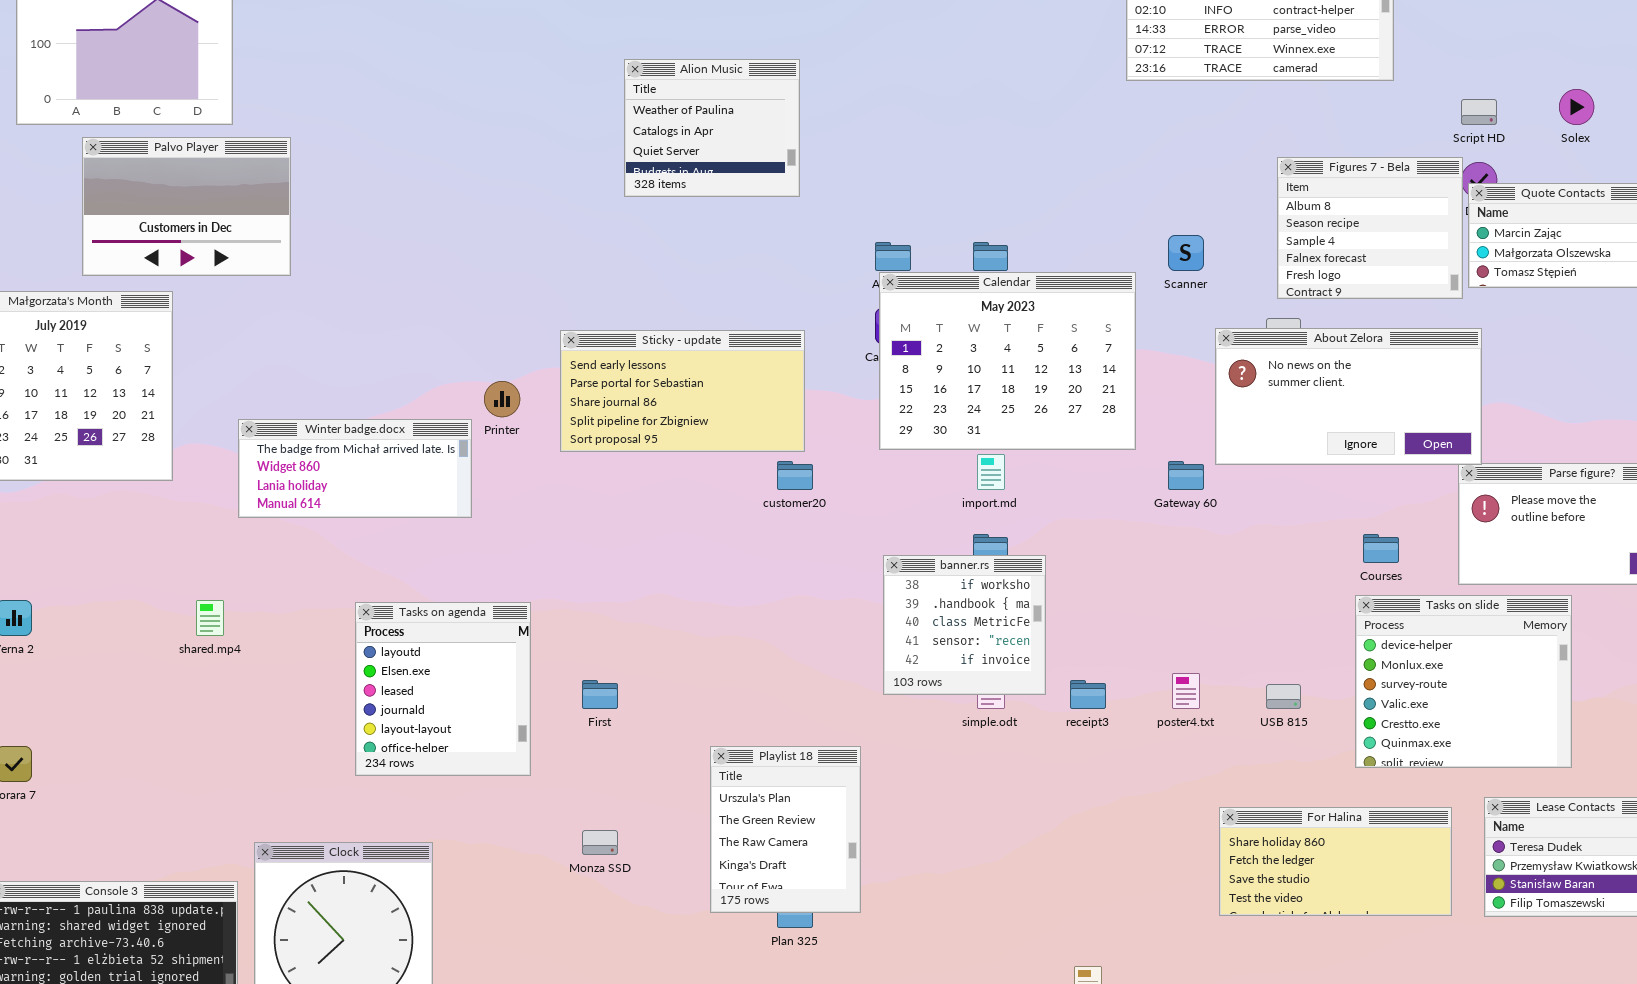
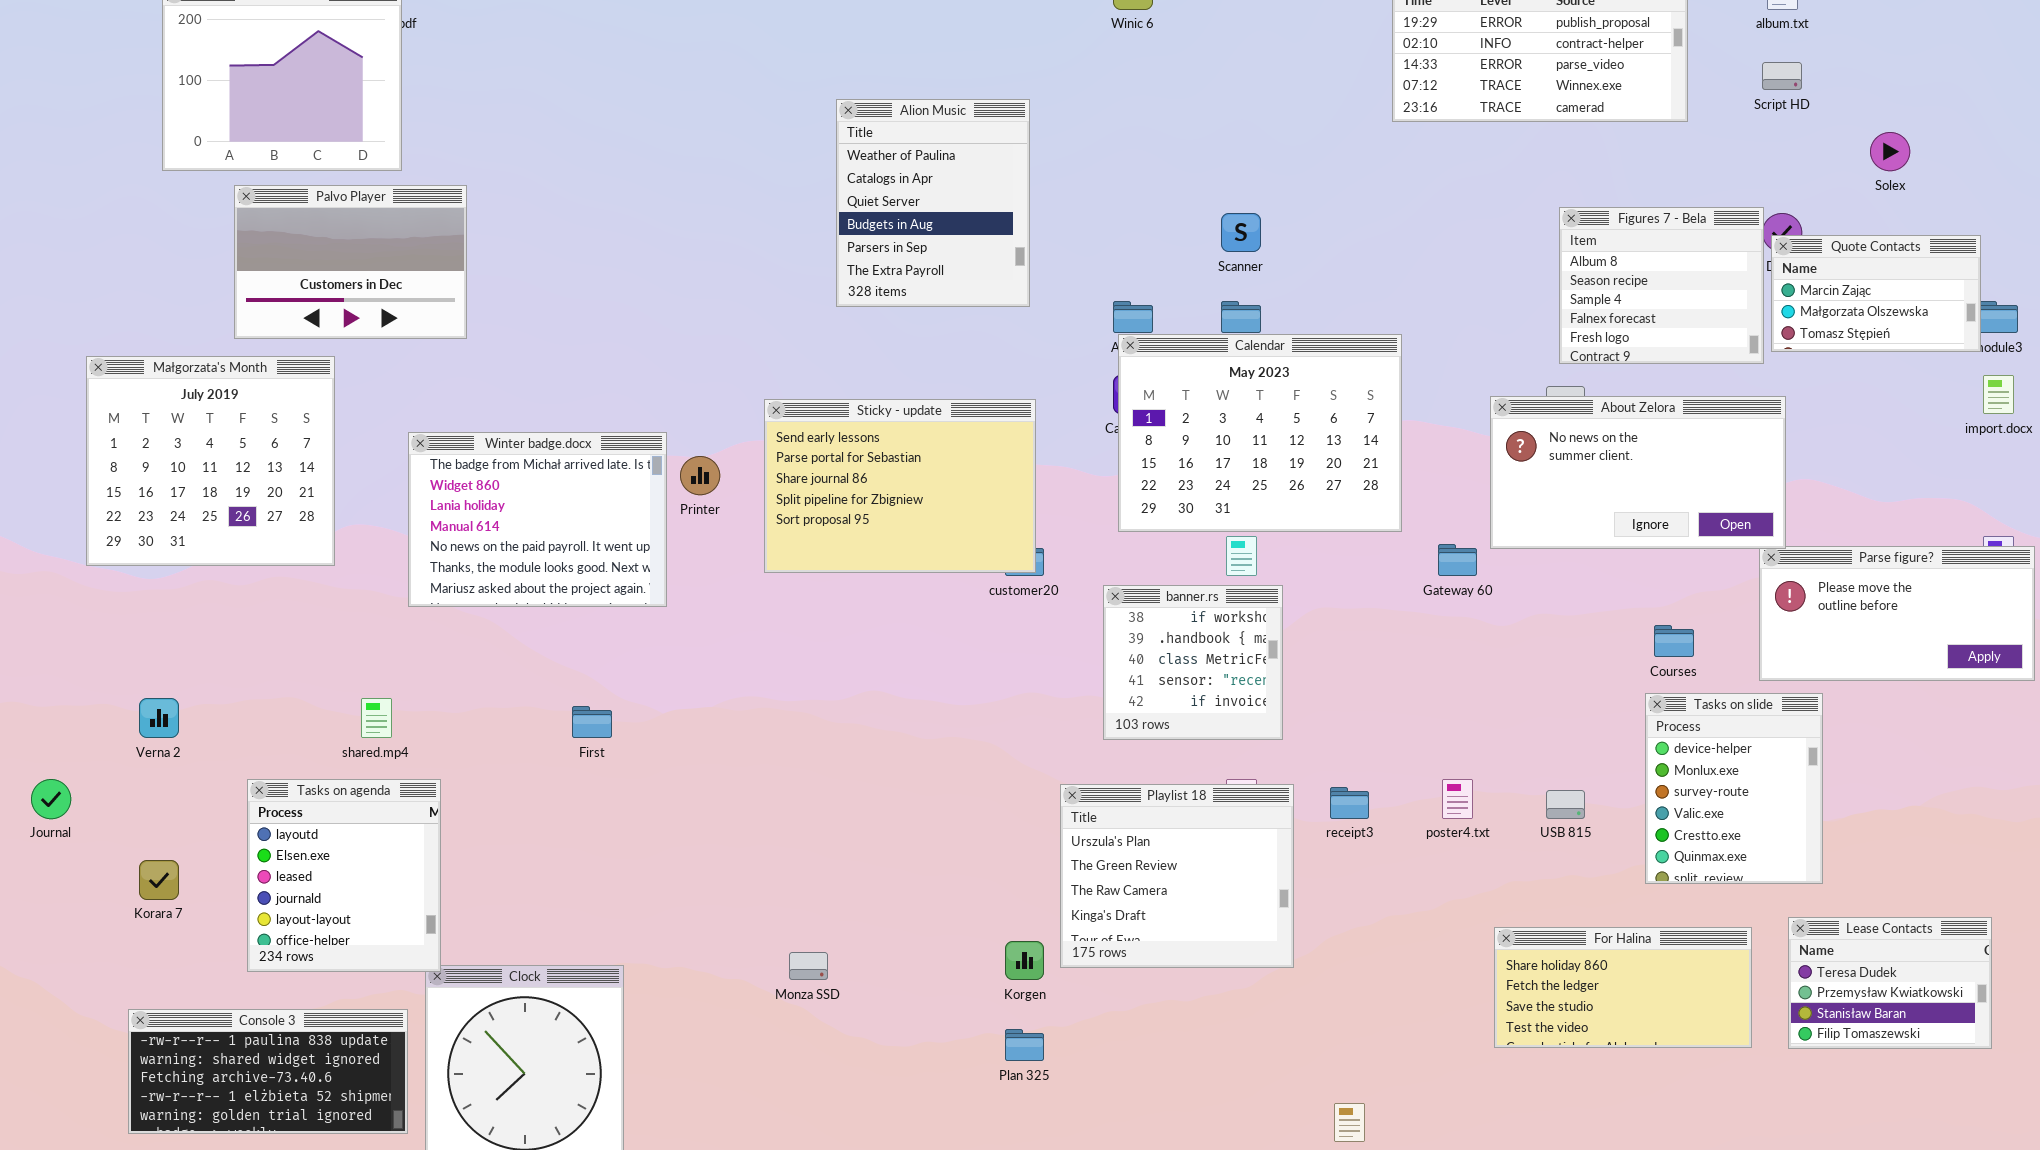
Alion Music: [624,59,800,197] -> [836,99,1030,307], resized
Script HD: [1461,99,1497,125] -> [1762,62,1802,90], moved
Scanner: [1168,235,1204,271] -> [1221,213,1261,252], moved
Sticky - update: [560,330,805,452] -> [764,399,1036,573], resized
Winter badge.docx: [238,419,472,518] -> [408,432,667,607], resized
banner.rs: [883,555,1046,695] -> [1103,585,1283,740], moved
Tasks on slide: [1355,595,1572,768] -> [1645,693,1823,884], resized
Tasks on agenda: [355,602,531,776] -> [247,779,441,972], moved
First: [582,680,618,709] -> [572,706,612,738], moved
Playlist 18: [710,746,861,913] -> [1060,784,1294,968], moved, resized

